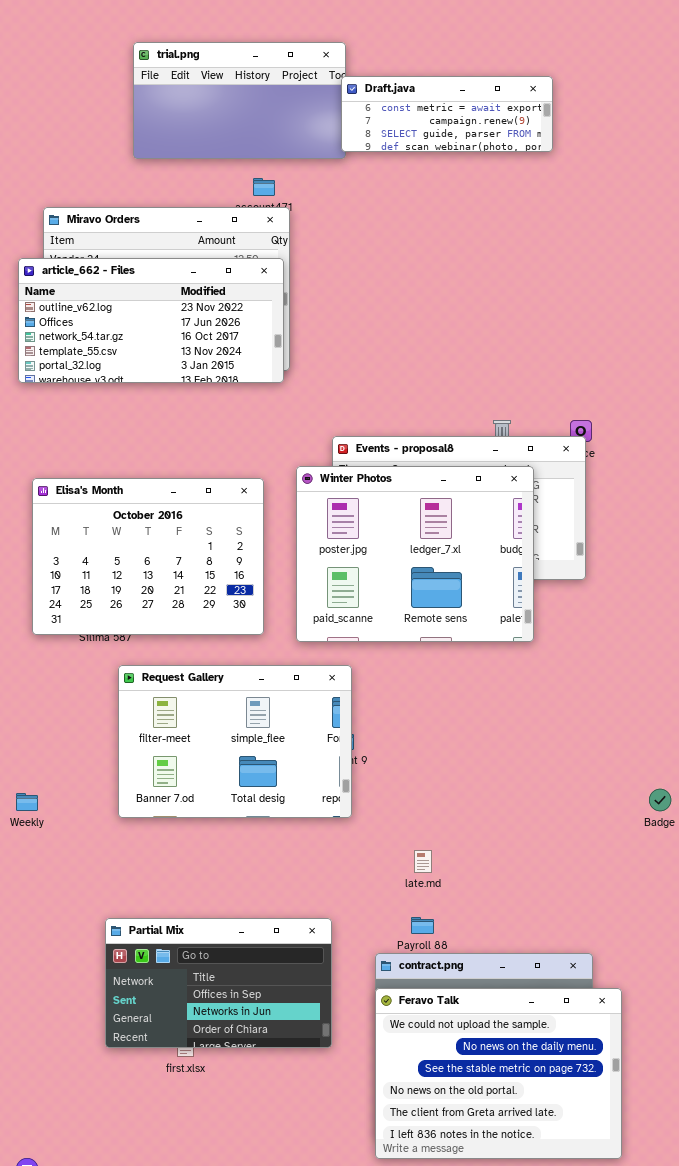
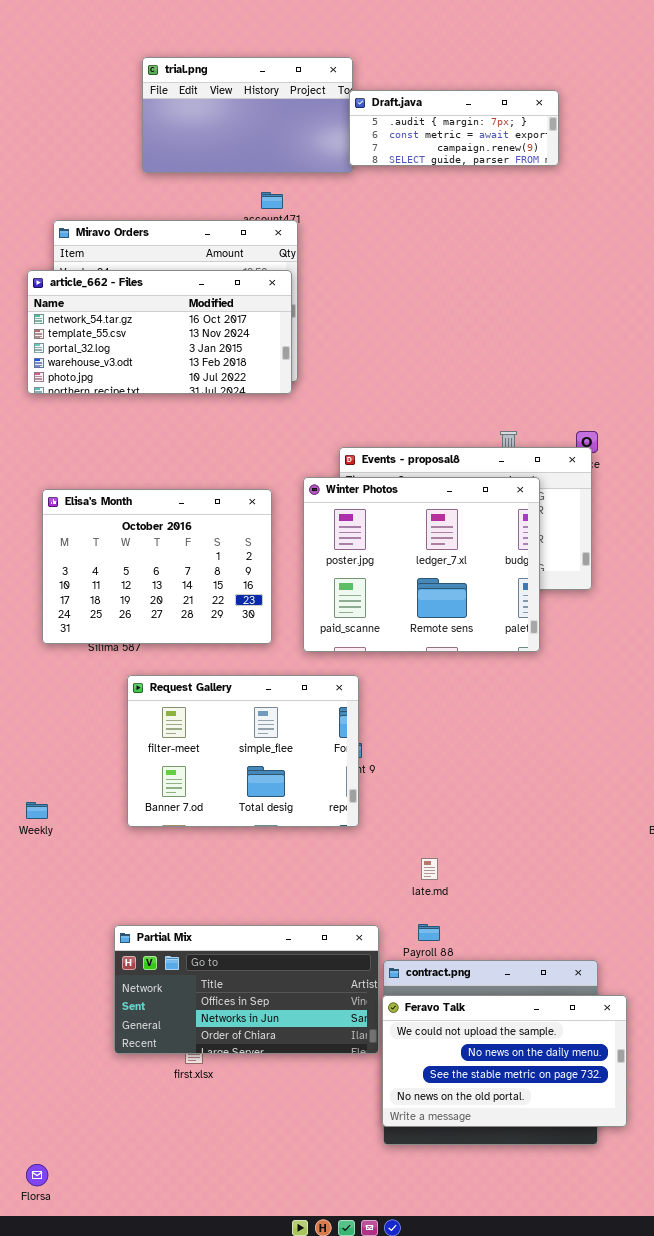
Draft.java: [341,76,553,152] -> [349,90,559,166], scrolled up 1 row
article_662 - Files: [18,258,284,383] -> [27,270,292,394], scrolled down 2 rows
Partial Mix: [105,918,332,1048] -> [114,925,379,1054], resized
Feravo Talk: [375,988,622,1159] -> [382,995,627,1127], resized

